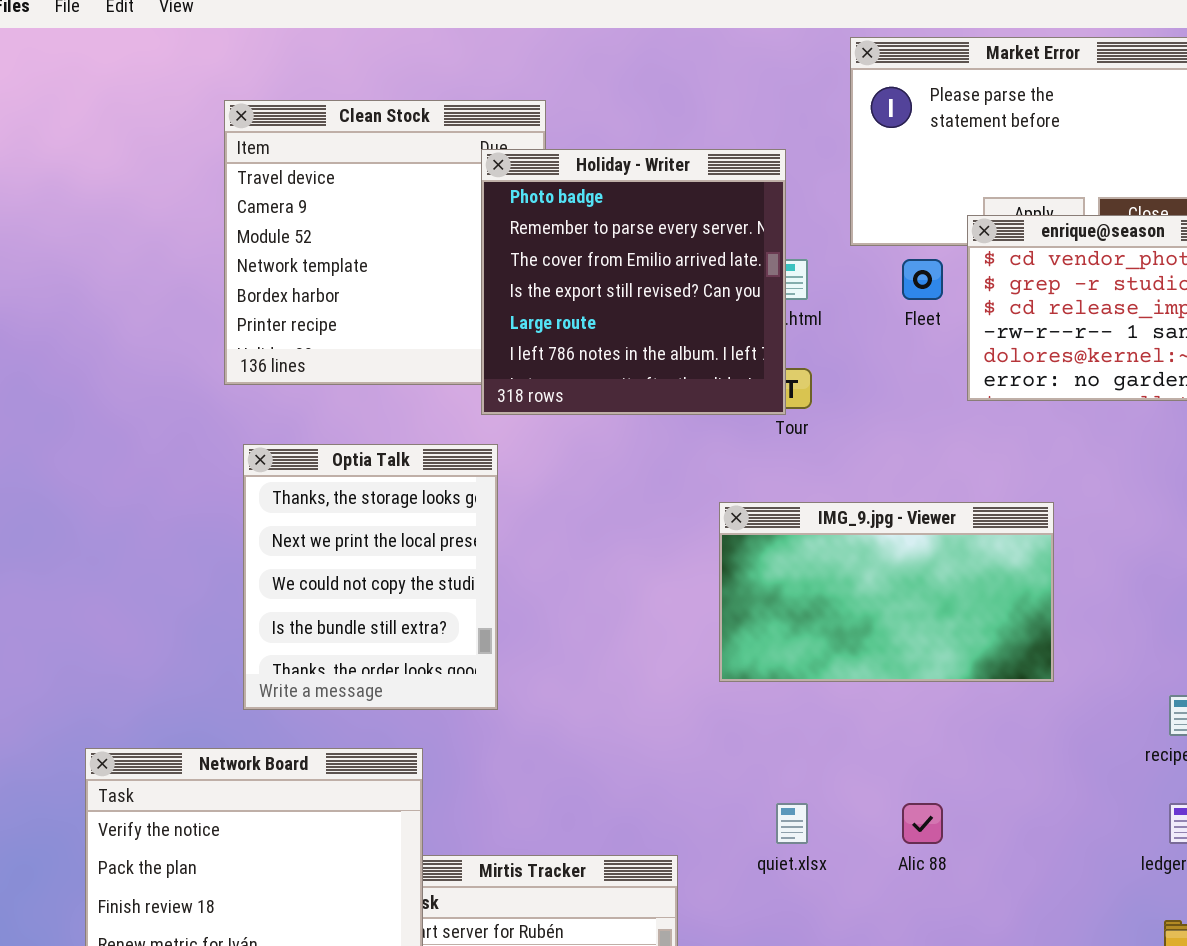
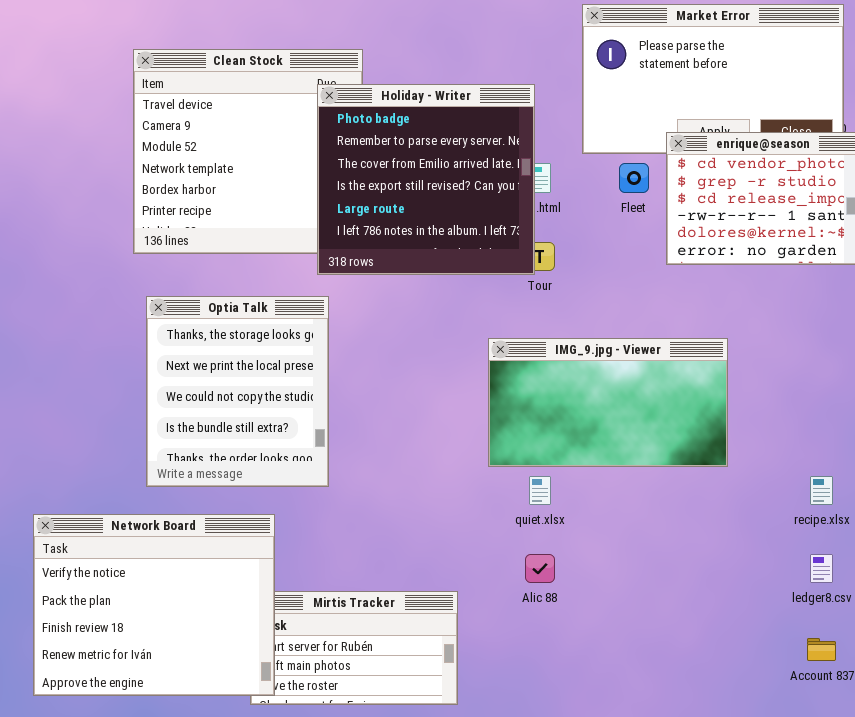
quiet.xlsx: [776,803,808,844] -> [529,476,551,505], moved
Alic 88: [902,803,943,844] -> [525,554,555,583], moved

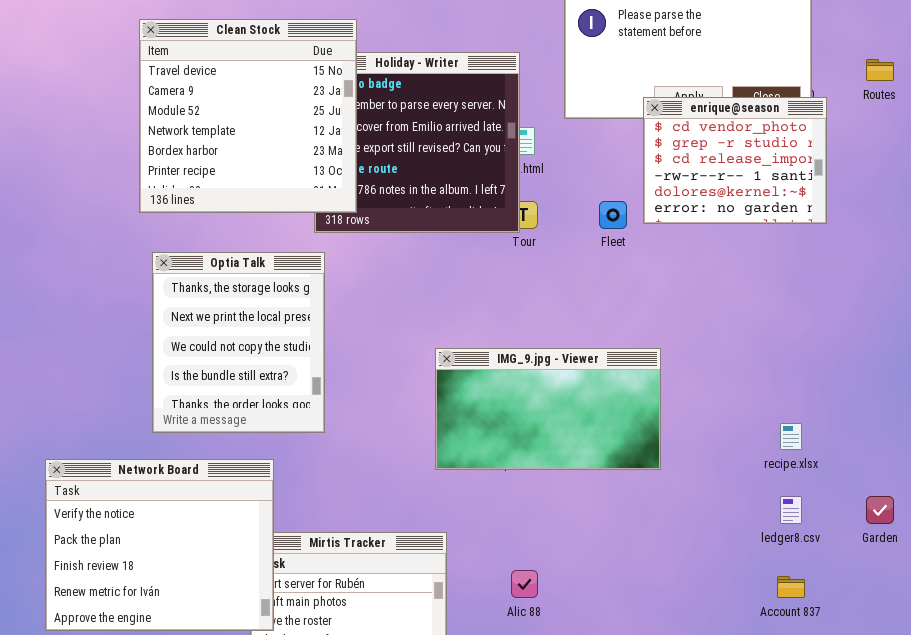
Clean Stock: [133,49,363,254] -> [139,19,357,213], raised
Fleet: [619,163,649,193] -> [599,201,627,229], moved
IMG_9.jpg - Viewer: [488,338,728,467] -> [435,348,661,470], moved
Alic 88: [525,554,555,583] -> [511,570,538,598], moved

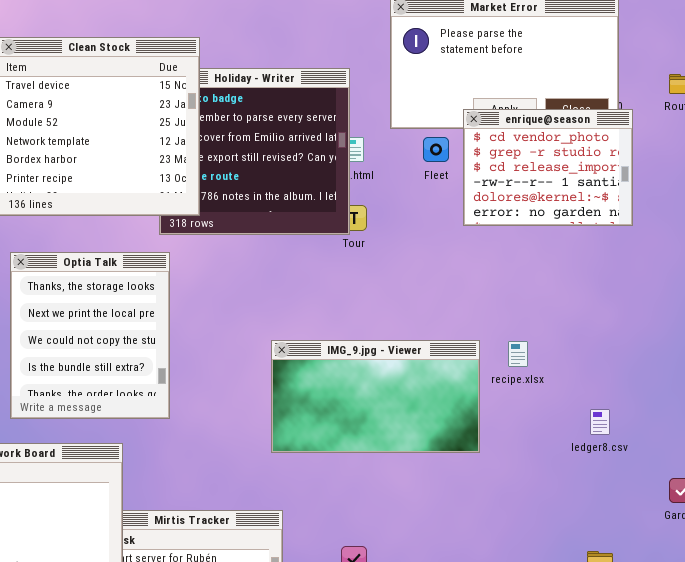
Fleet: [599,201,627,229] -> [423,137,449,162], moved
recipe.xlsx: [780,423,802,450] -> [508,341,528,367], moved
ledger8.csv: [780,496,802,524] -> [590,409,610,435], moved

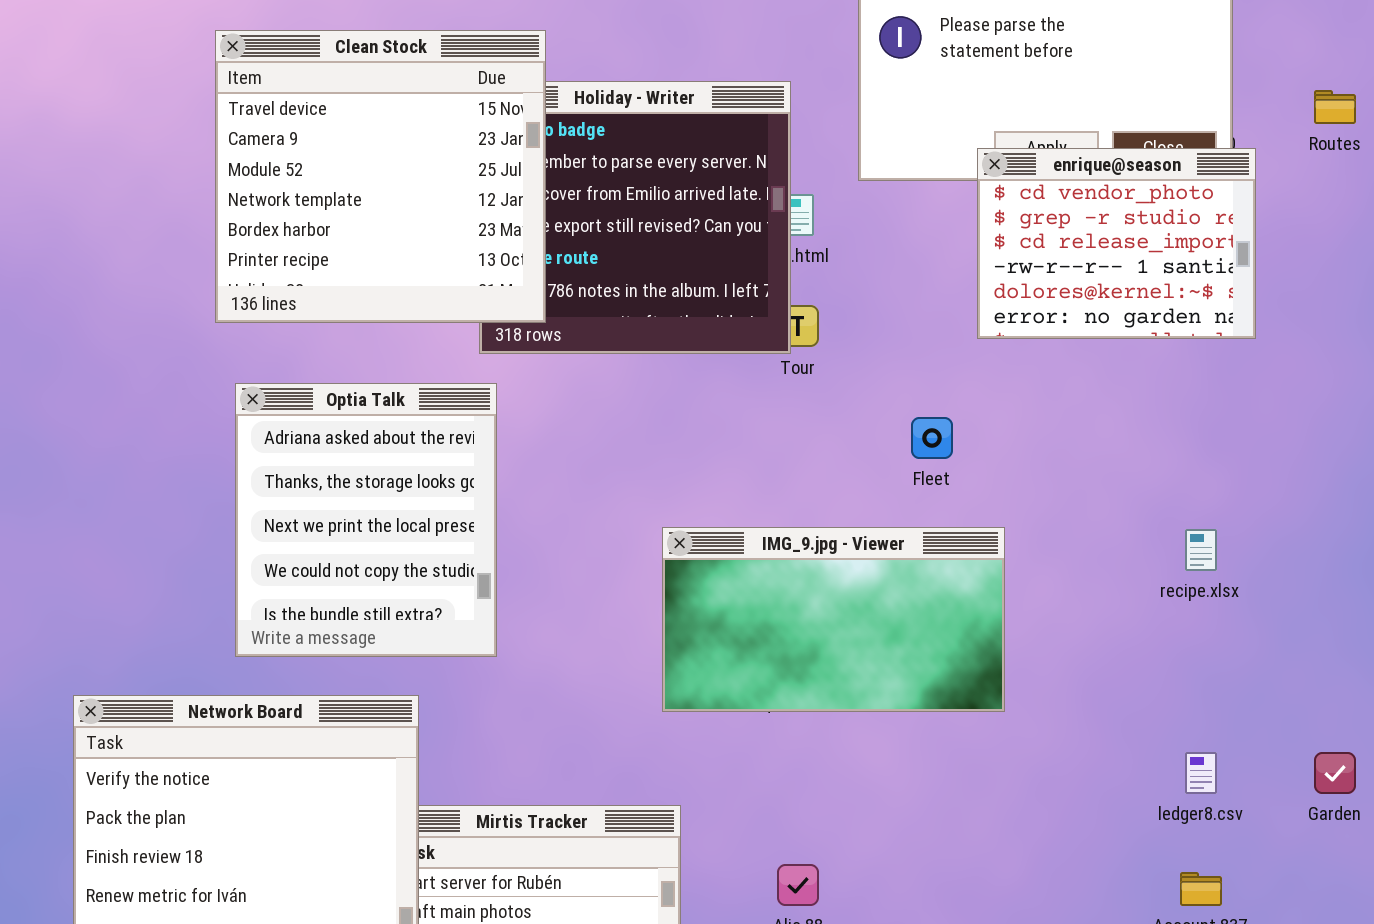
Fleet: [423,137,449,162] -> [911,417,953,459], moved
Optia Talk: [10,252,170,419] -> [235,383,497,657], scrolled up 1 row
recipe.xlsx: [508,341,528,367] -> [1185,529,1217,571], moved
ledger8.csv: [590,409,610,435] -> [1185,752,1217,794], moved

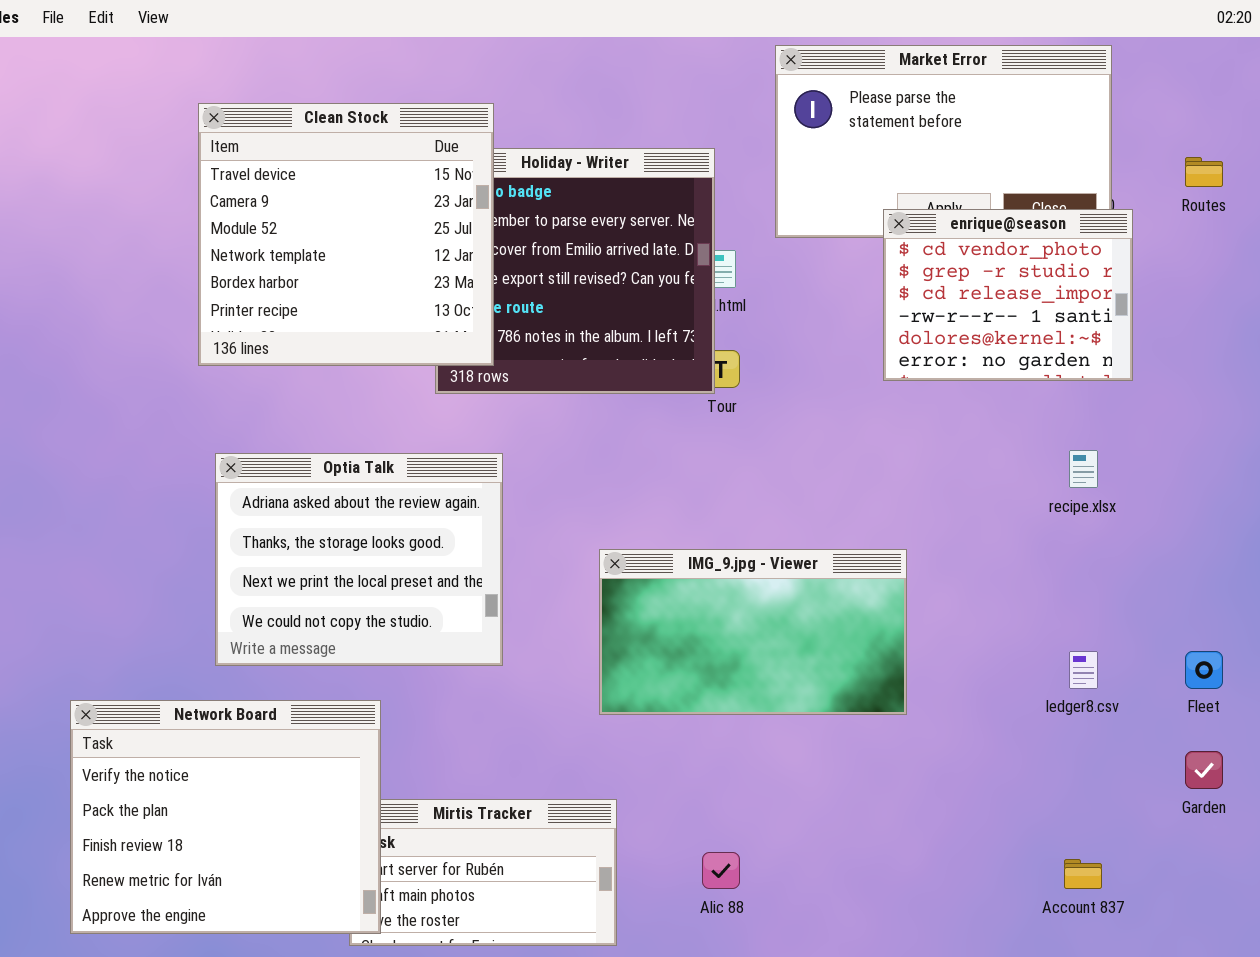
Optia Talk: [235,383,497,657] -> [215,453,503,666], resized
Fleet: [911,417,953,459] -> [1185,651,1223,689], moved
recipe.xlsx: [1185,529,1217,571] -> [1069,450,1098,488], moved
ledger8.csv: [1185,752,1217,794] -> [1069,651,1098,689], moved

